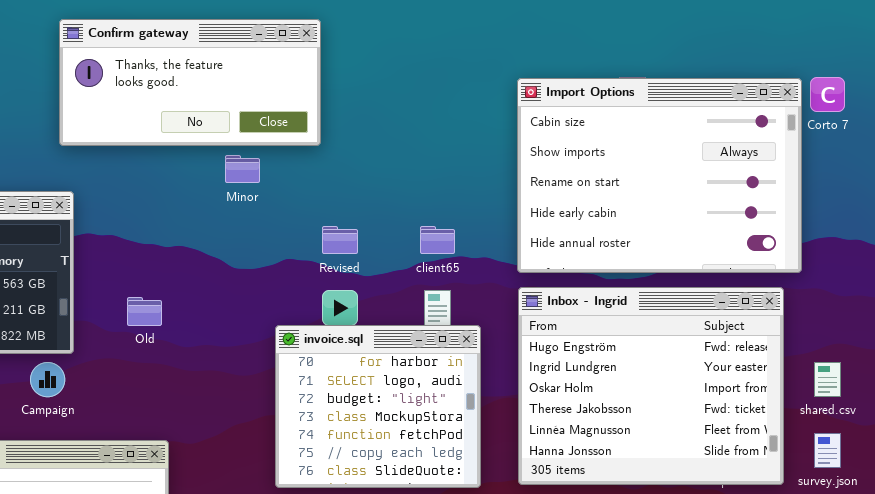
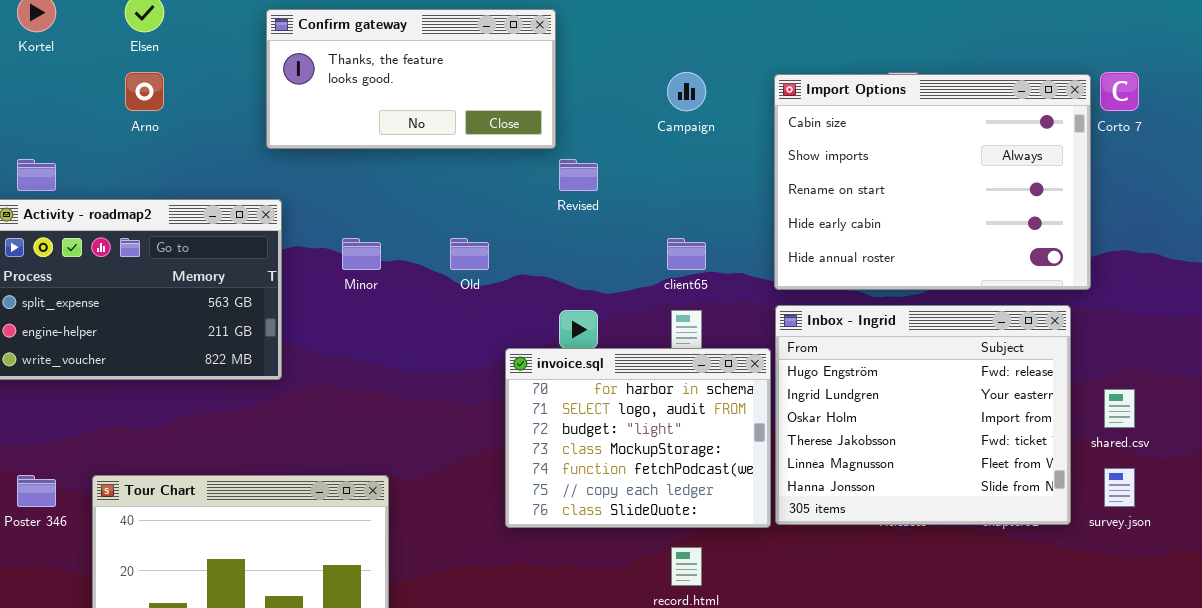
Minor: [225,155,260,183] -> [342,238,381,270], moved
Revised: [322,226,358,254] -> [559,159,598,191], moved
Old: [127,297,162,326] -> [450,238,489,270], moved
invoice.sql: [275,325,481,488] -> [505,348,771,528], resized
Campaign: [30,362,65,397] -> [667,72,706,111], moved

